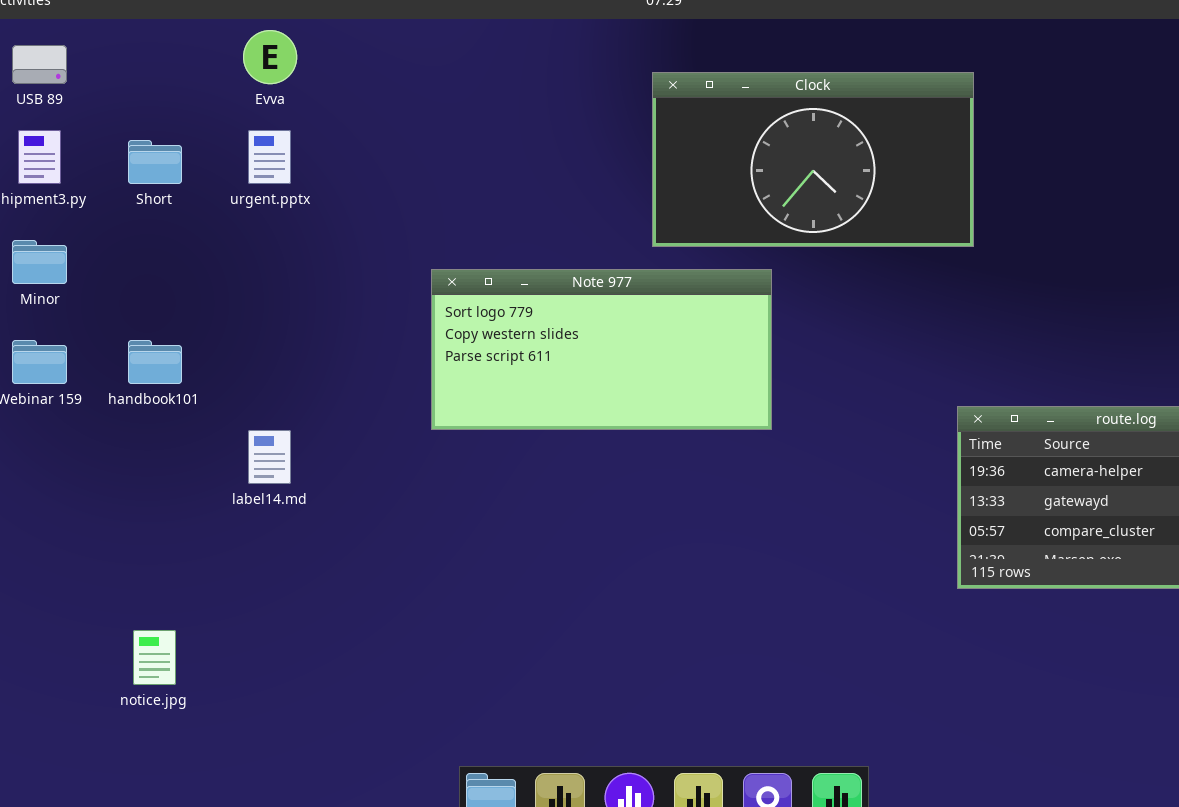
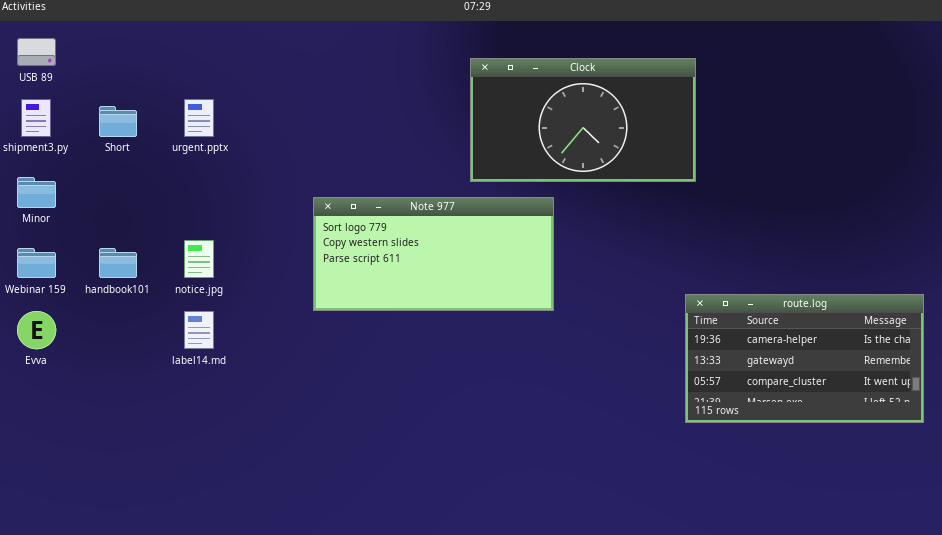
Evva: [243,30,297,84] -> [17,311,56,349], moved
notice.jpg: [133,630,176,685] -> [184,240,214,278], moved

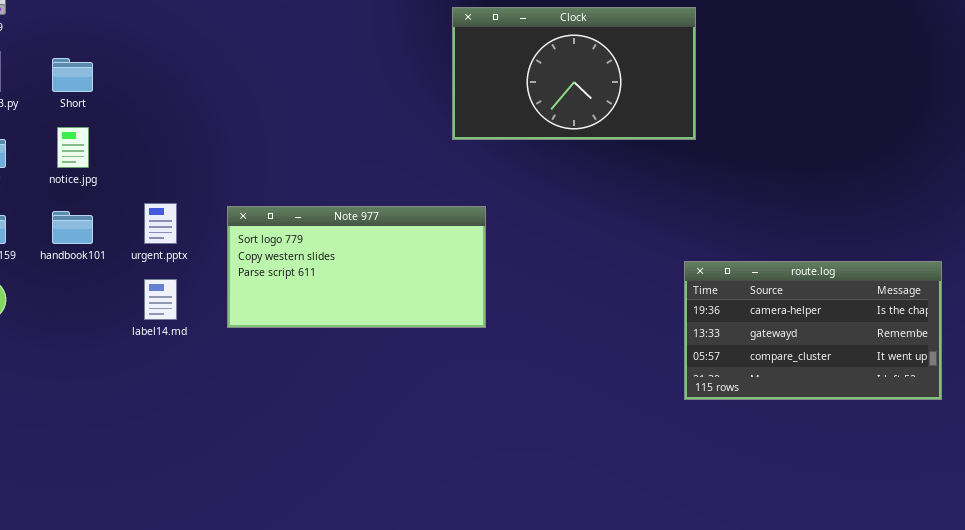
urgent.pptx: [184,99,214,137] -> [144,203,177,244], moved
Note 977: [313,197,554,311] -> [227,206,486,328], moved
notice.jpg: [184,240,214,278] -> [57,127,89,168], moved

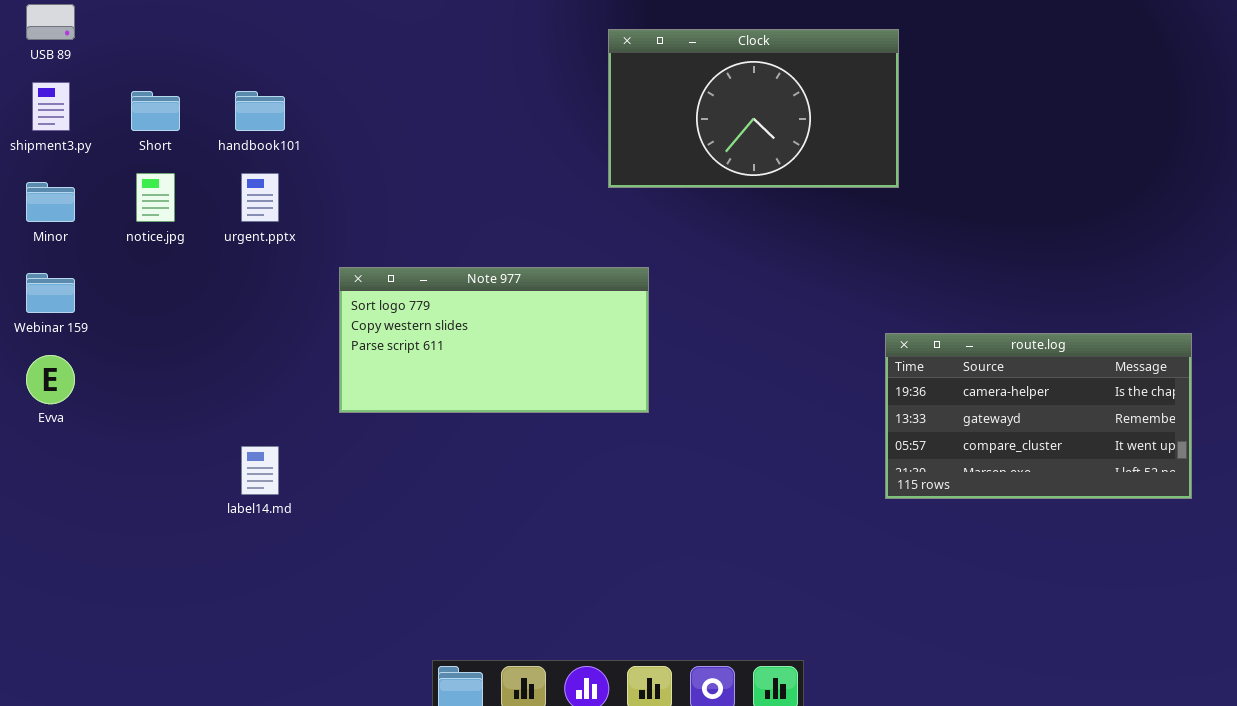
urgent.pptx: [144,203,177,244] -> [241,173,279,222], moved
handbook101: [52,211,93,244] -> [235,91,285,131], moved
label14.md: [144,279,177,320] -> [241,446,279,495], moved

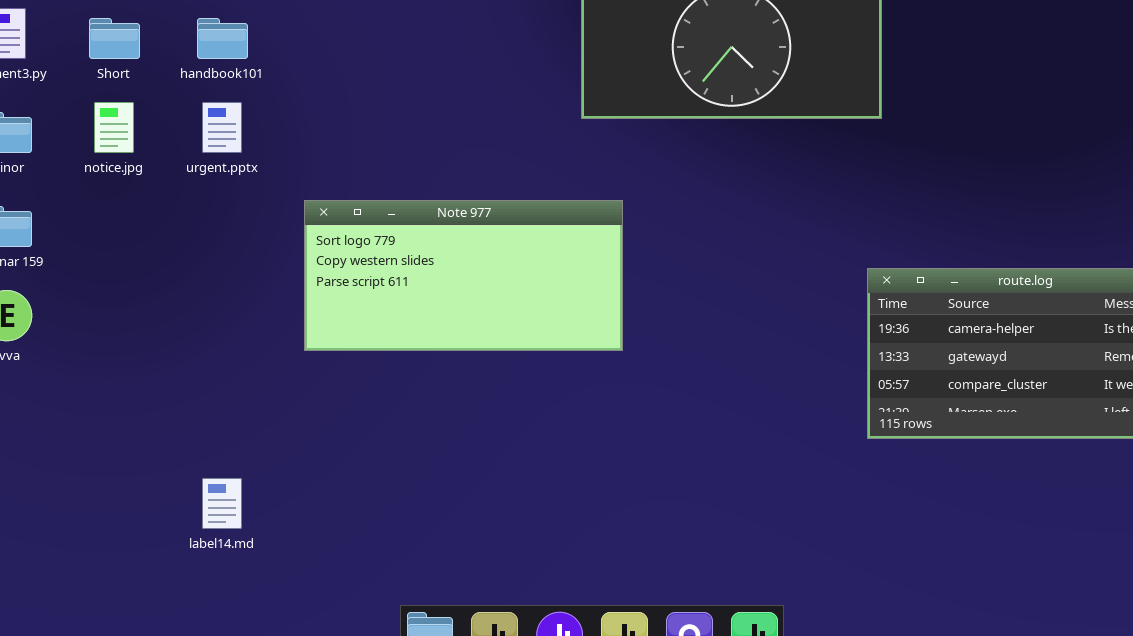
label14.md: [241,446,279,495] -> [202,478,242,529], moved

